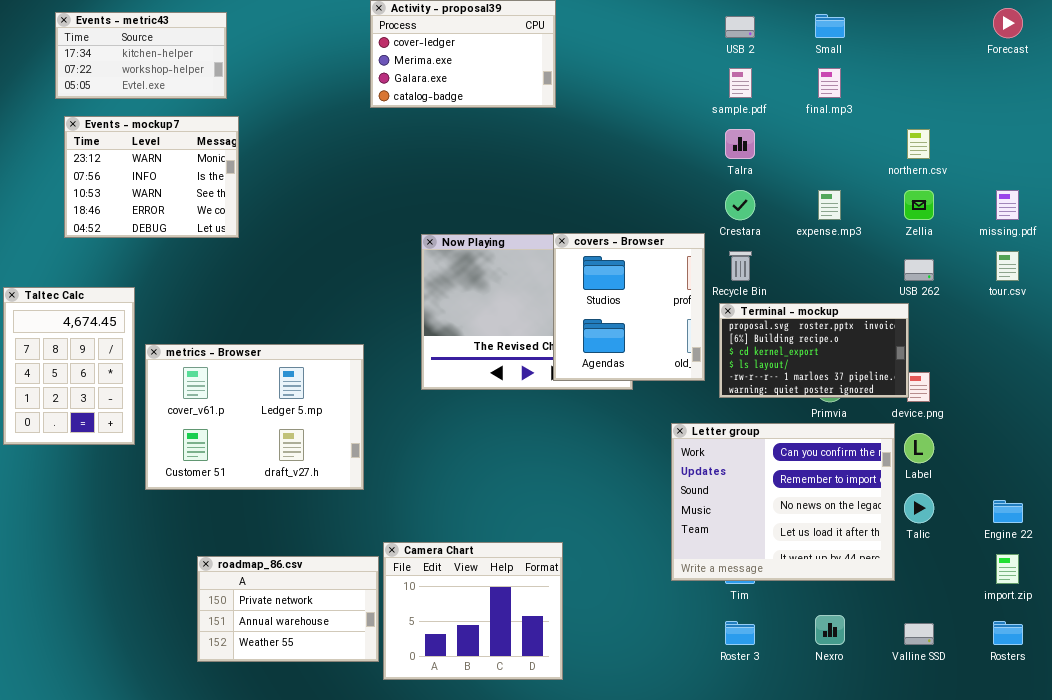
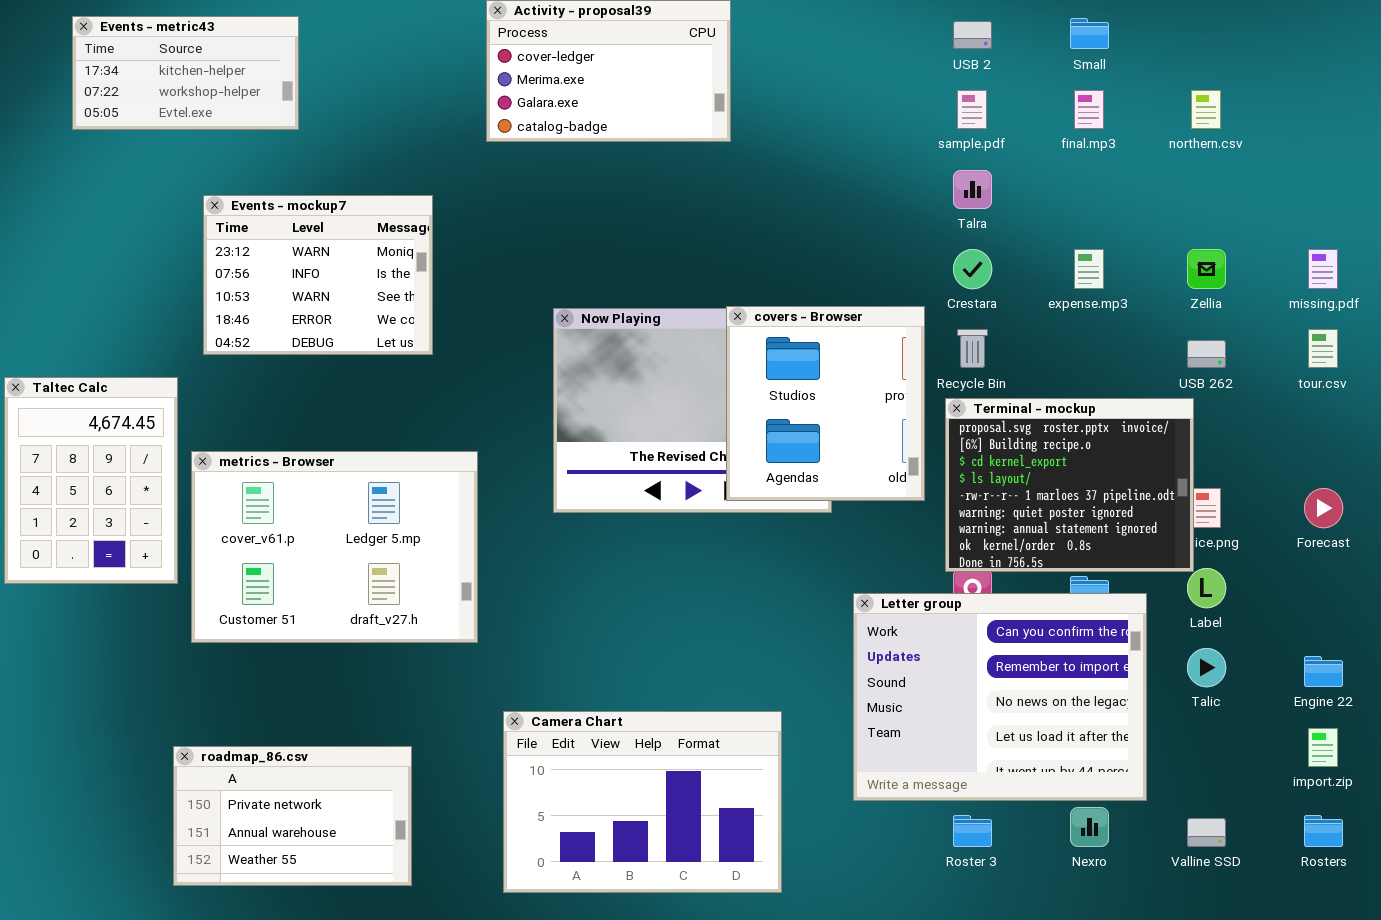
Forecast: [993,8,1023,38] -> [1304,488,1343,528], moved
Events - mockup7: [64,116,239,238] -> [203,195,433,355], moved
northern.csv: [907,129,930,159] -> [1191,90,1221,129], moved
Terminal - mockup: [719,303,909,398] -> [945,398,1194,572], resized
Letter group: [671,423,895,581] -> [853,593,1147,801], moved
Camera Chart: [383,542,563,680] -> [503,711,782,893], resized
roadmap_86.csv: [197,556,379,662] -> [173,746,412,886], moved

